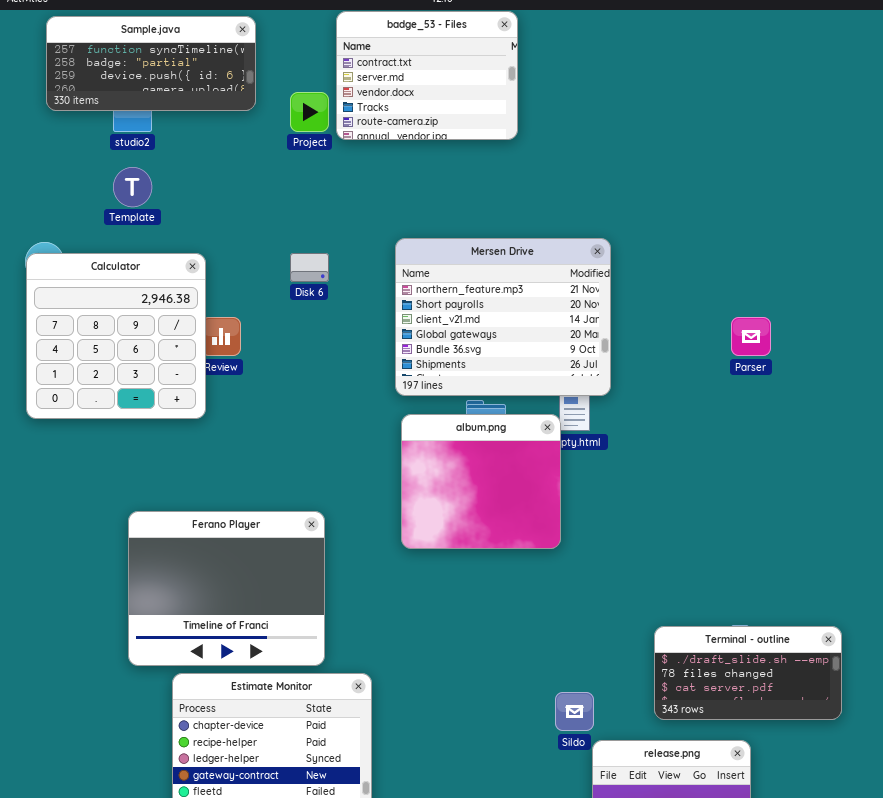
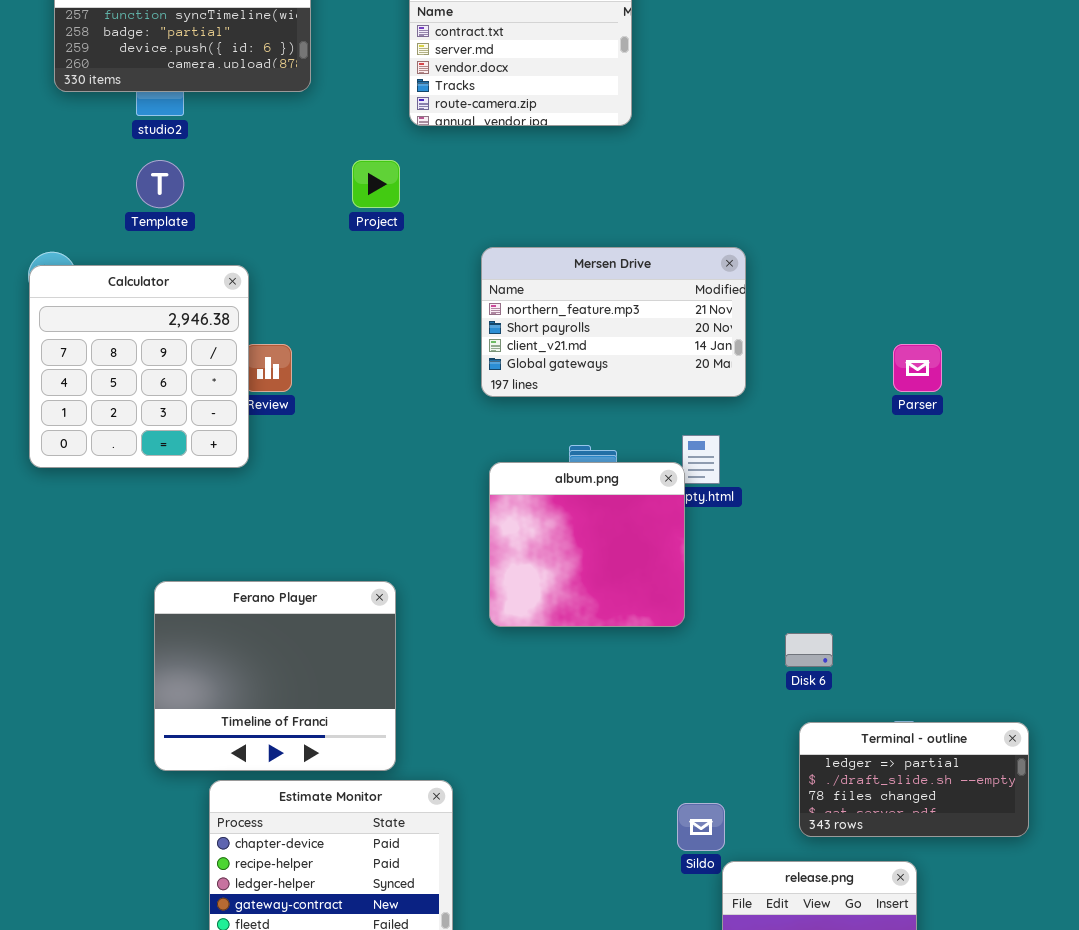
Project: [290,92,329,132] -> [352,160,400,208], moved
Mersen Drive: [395,238,611,396] -> [481,247,746,397], resized
Disk 6: [290,253,329,282] -> [785,633,833,667], moved
Terminal - outline: [654,626,842,720] -> [799,722,1029,837], scrolled up 1 row

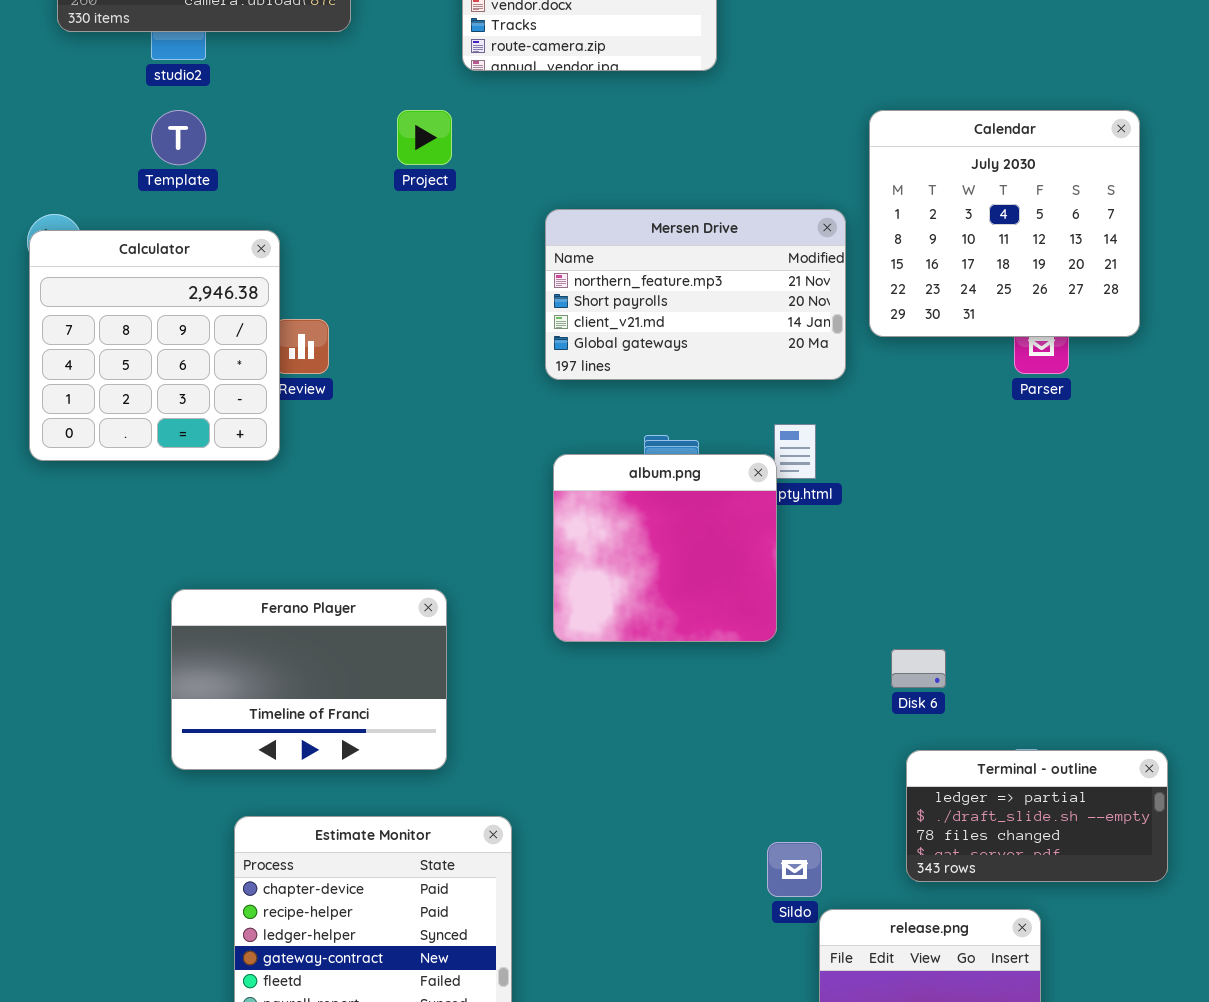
Calendar: none -> [869,110,1140,337], opened
Ferano Player: [154,581,396,771] -> [171,589,447,770], resized

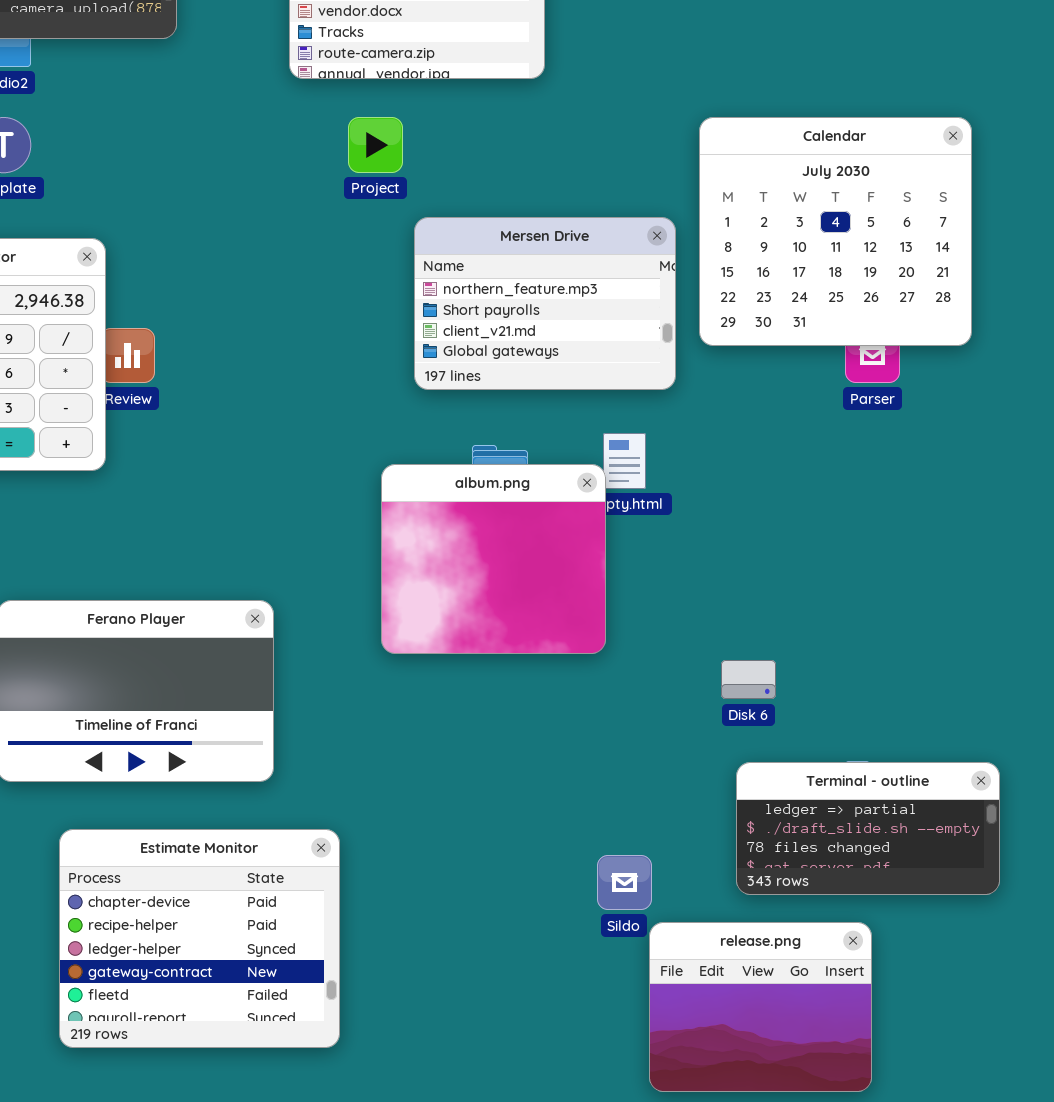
Project: [397,110,452,165] -> [348,117,403,173], moved
Mersen Drive: [545,209,846,380] -> [414,217,676,390], resized

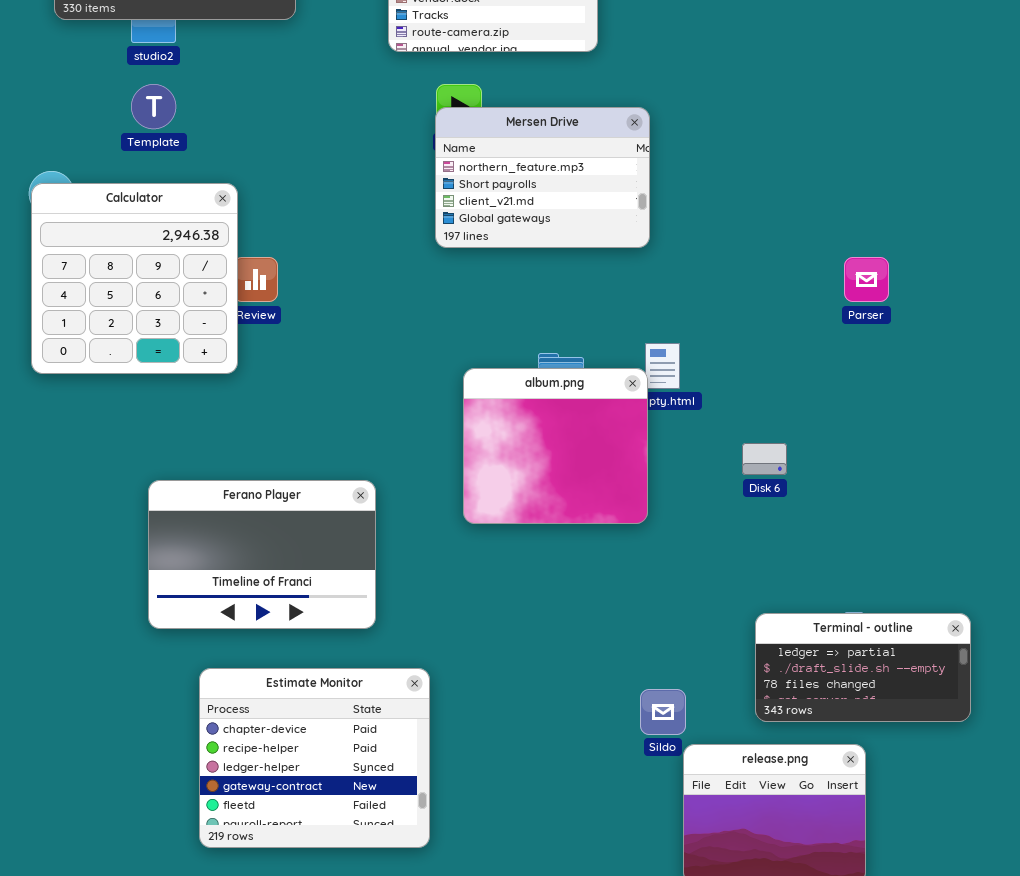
Calendar: [699,117,972,346] -> none, closed
Mersen Drive: [414,217,676,390] -> [435,107,650,248], moved
Disk 6: [721,660,776,699] -> [742,443,787,475], moved

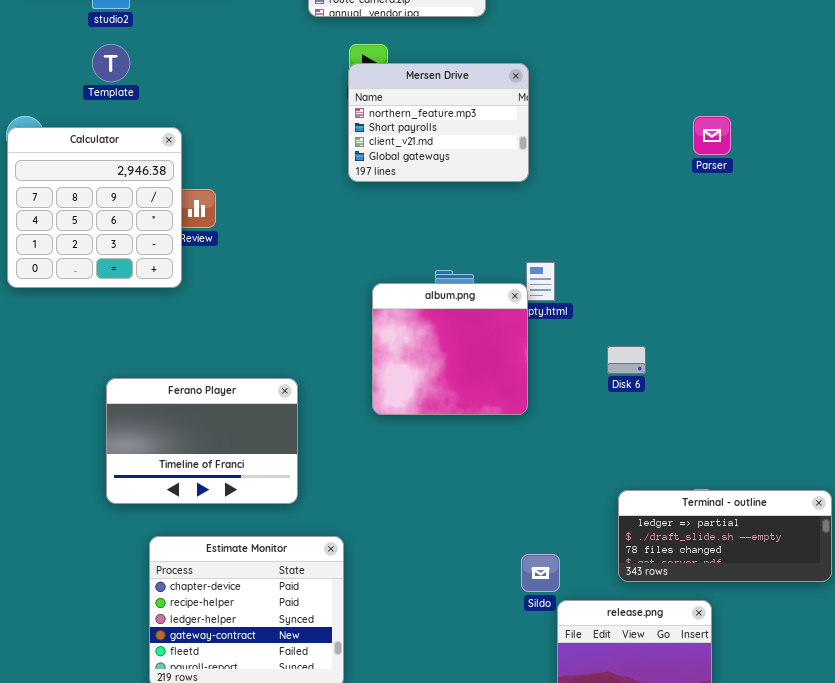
Parser: [844,257,889,302] -> [693,116,731,155], moved
Terminal - outline: [755,613,971,722] -> [618,490,832,582], resized

